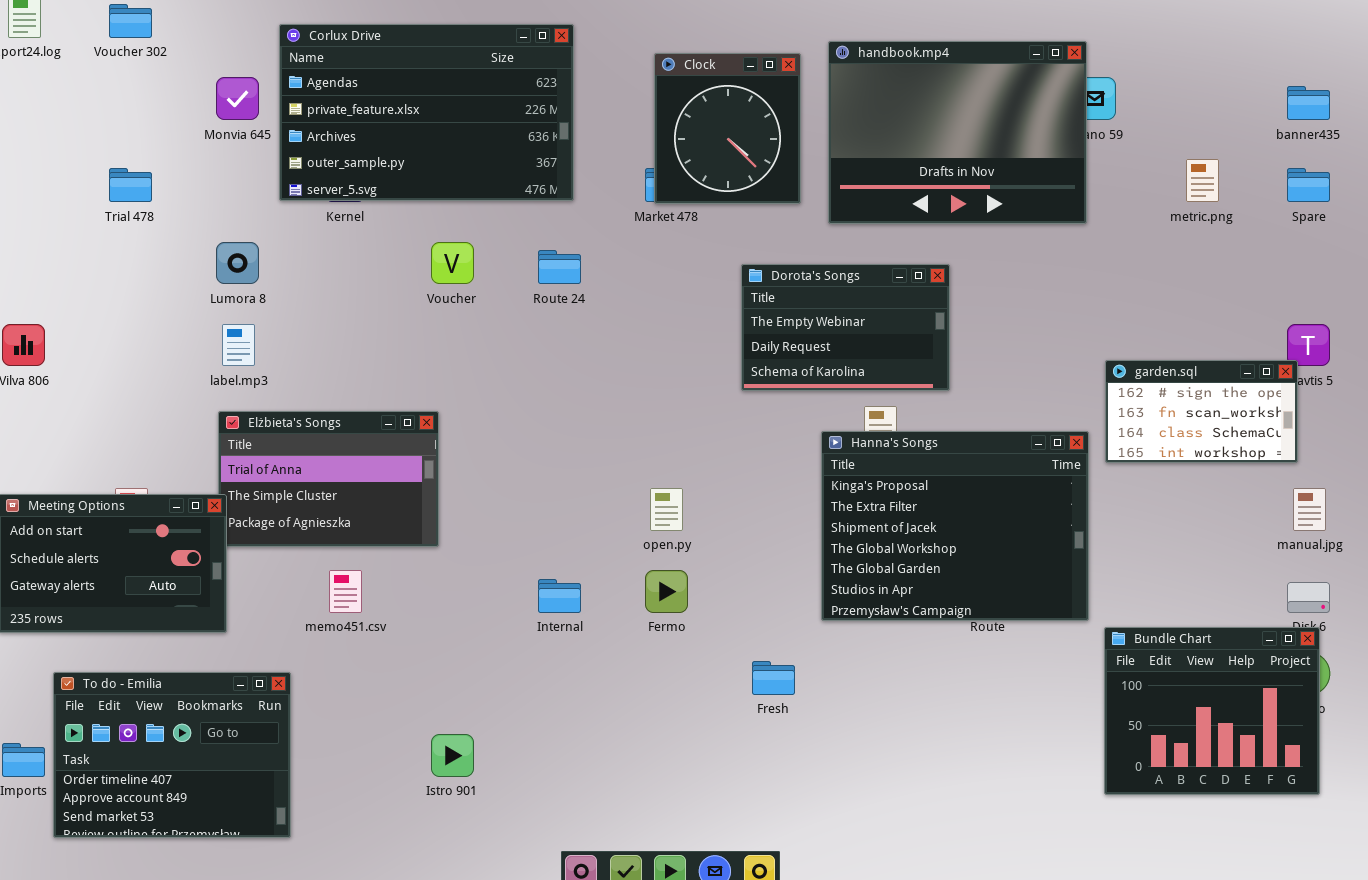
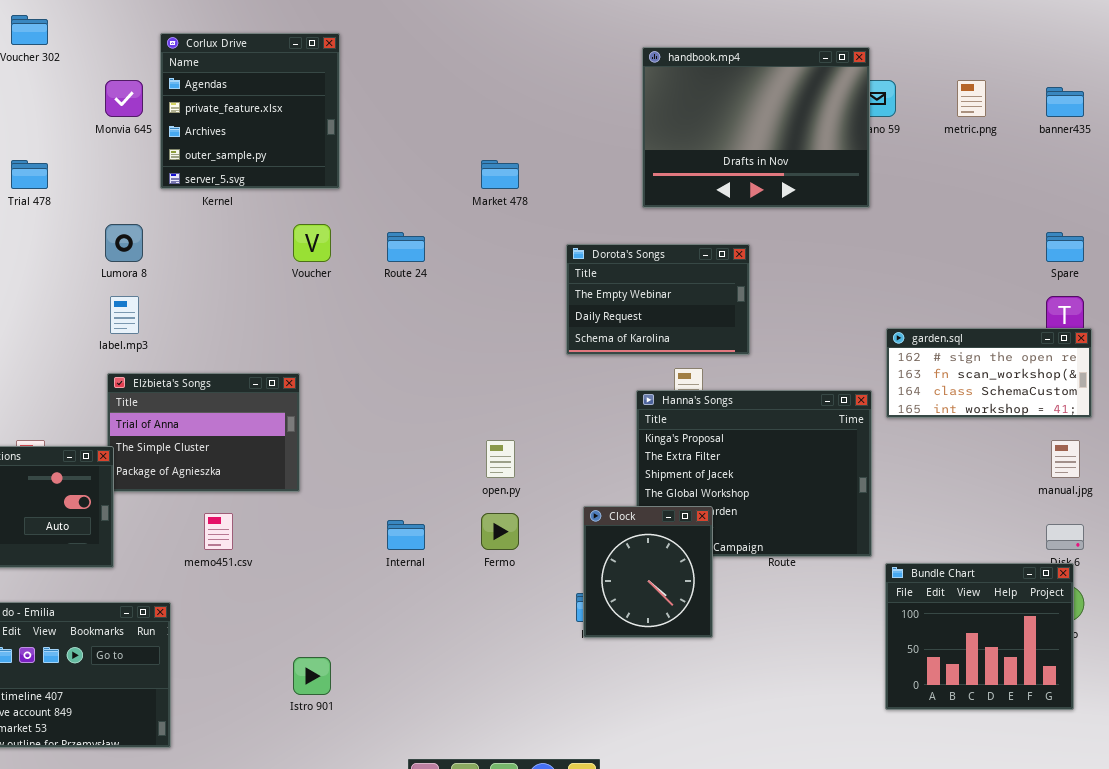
Corlux Drive: [279,24,574,201] -> [160,33,340,189], resized
Clock: [654,53,801,204] -> [583,506,713,638], moved
metric.png: [1186,159,1219,202] -> [957,80,986,117], moved
Spare: [1287,168,1330,202] -> [1046,232,1084,262], moved
garden.sql: [1105,360,1298,463] -> [886,328,1092,418], resized

